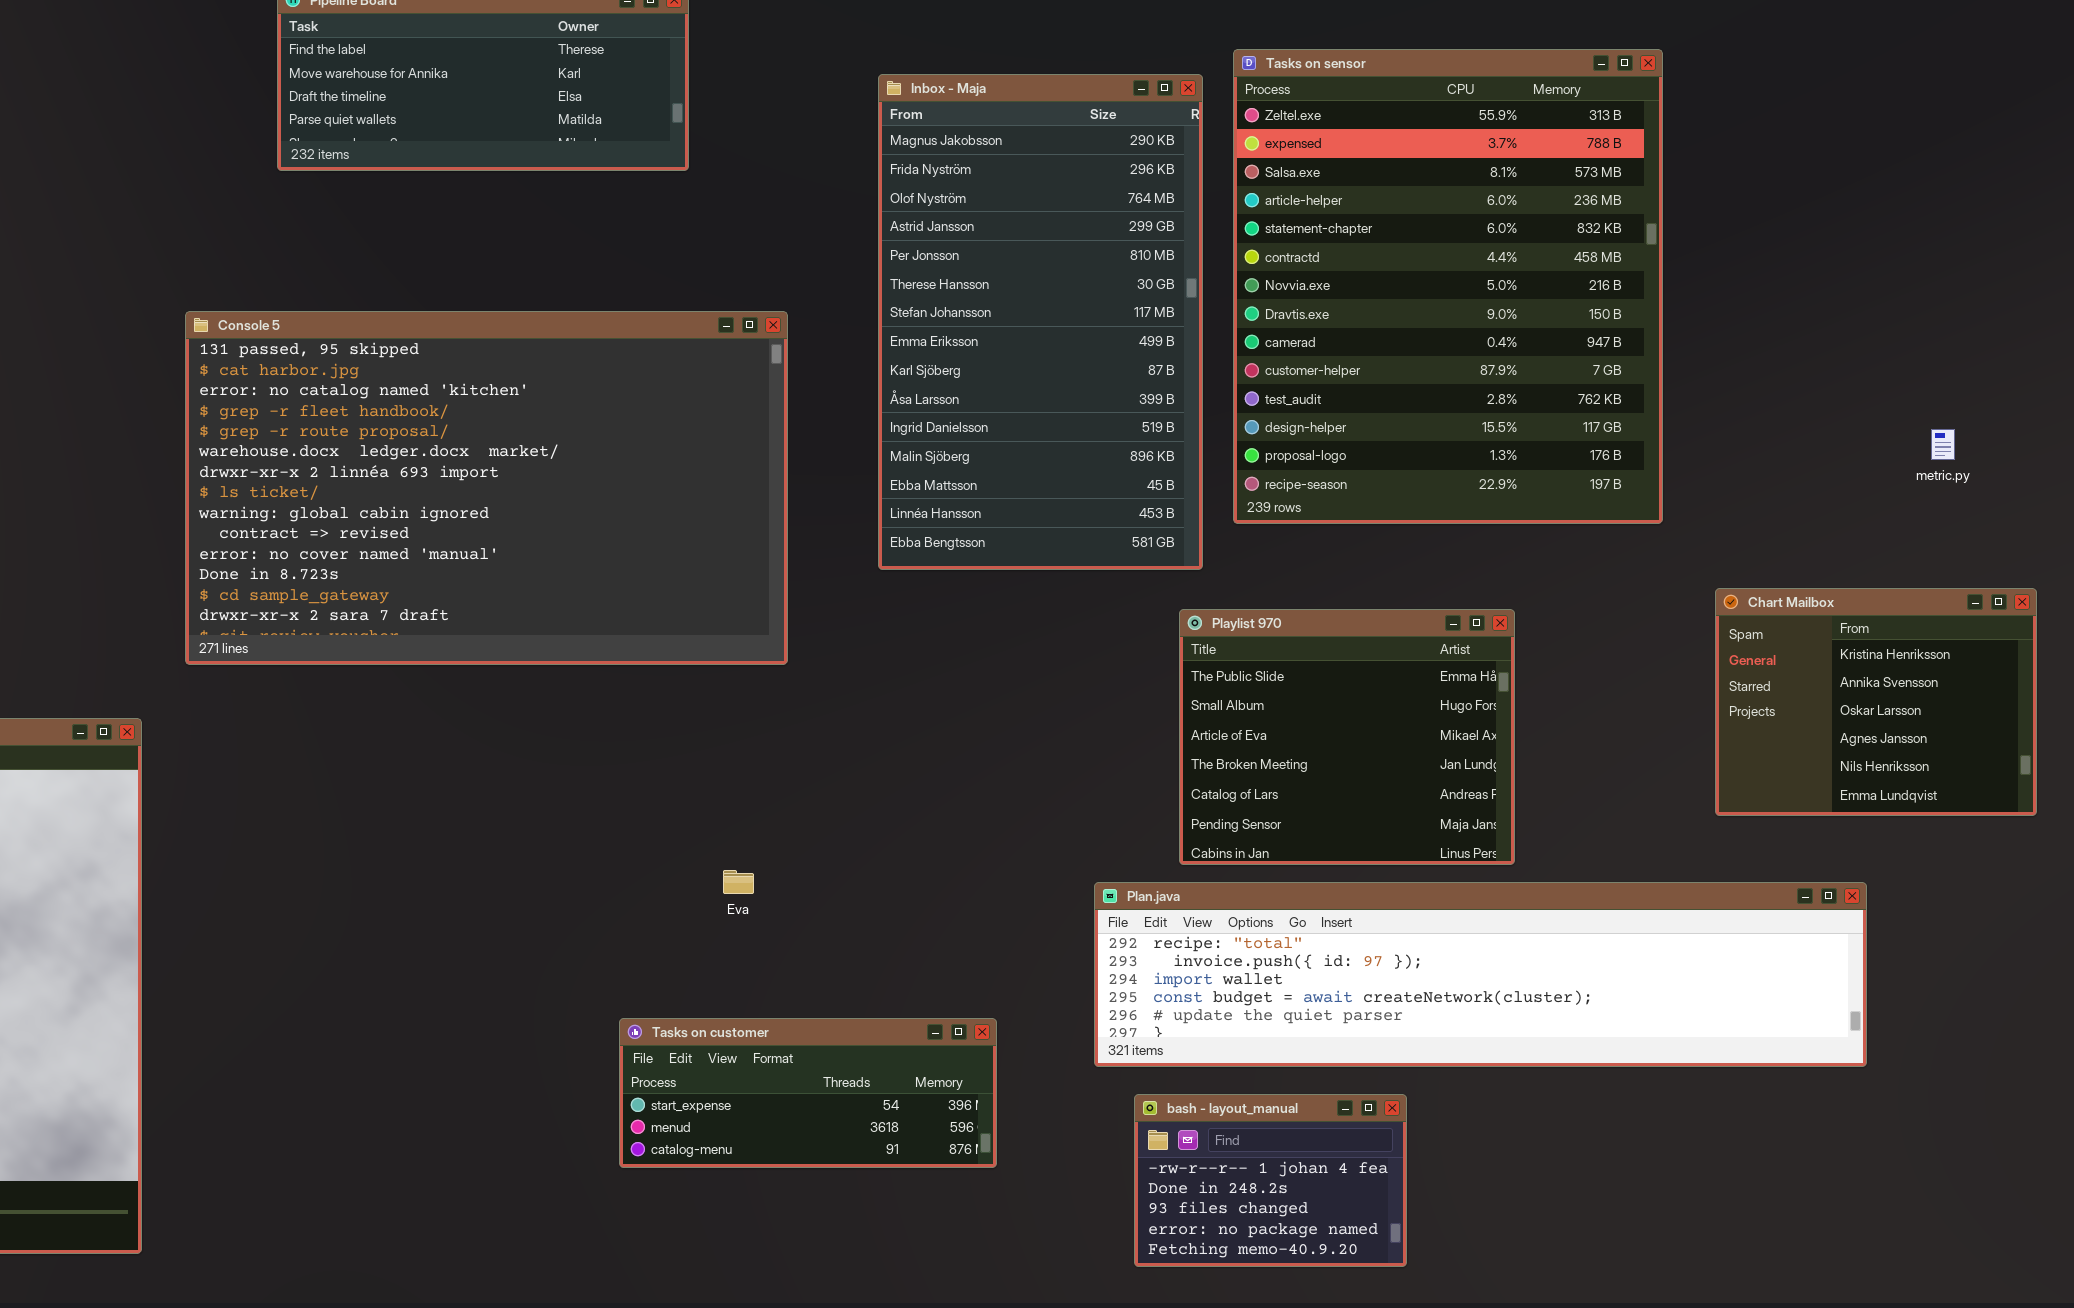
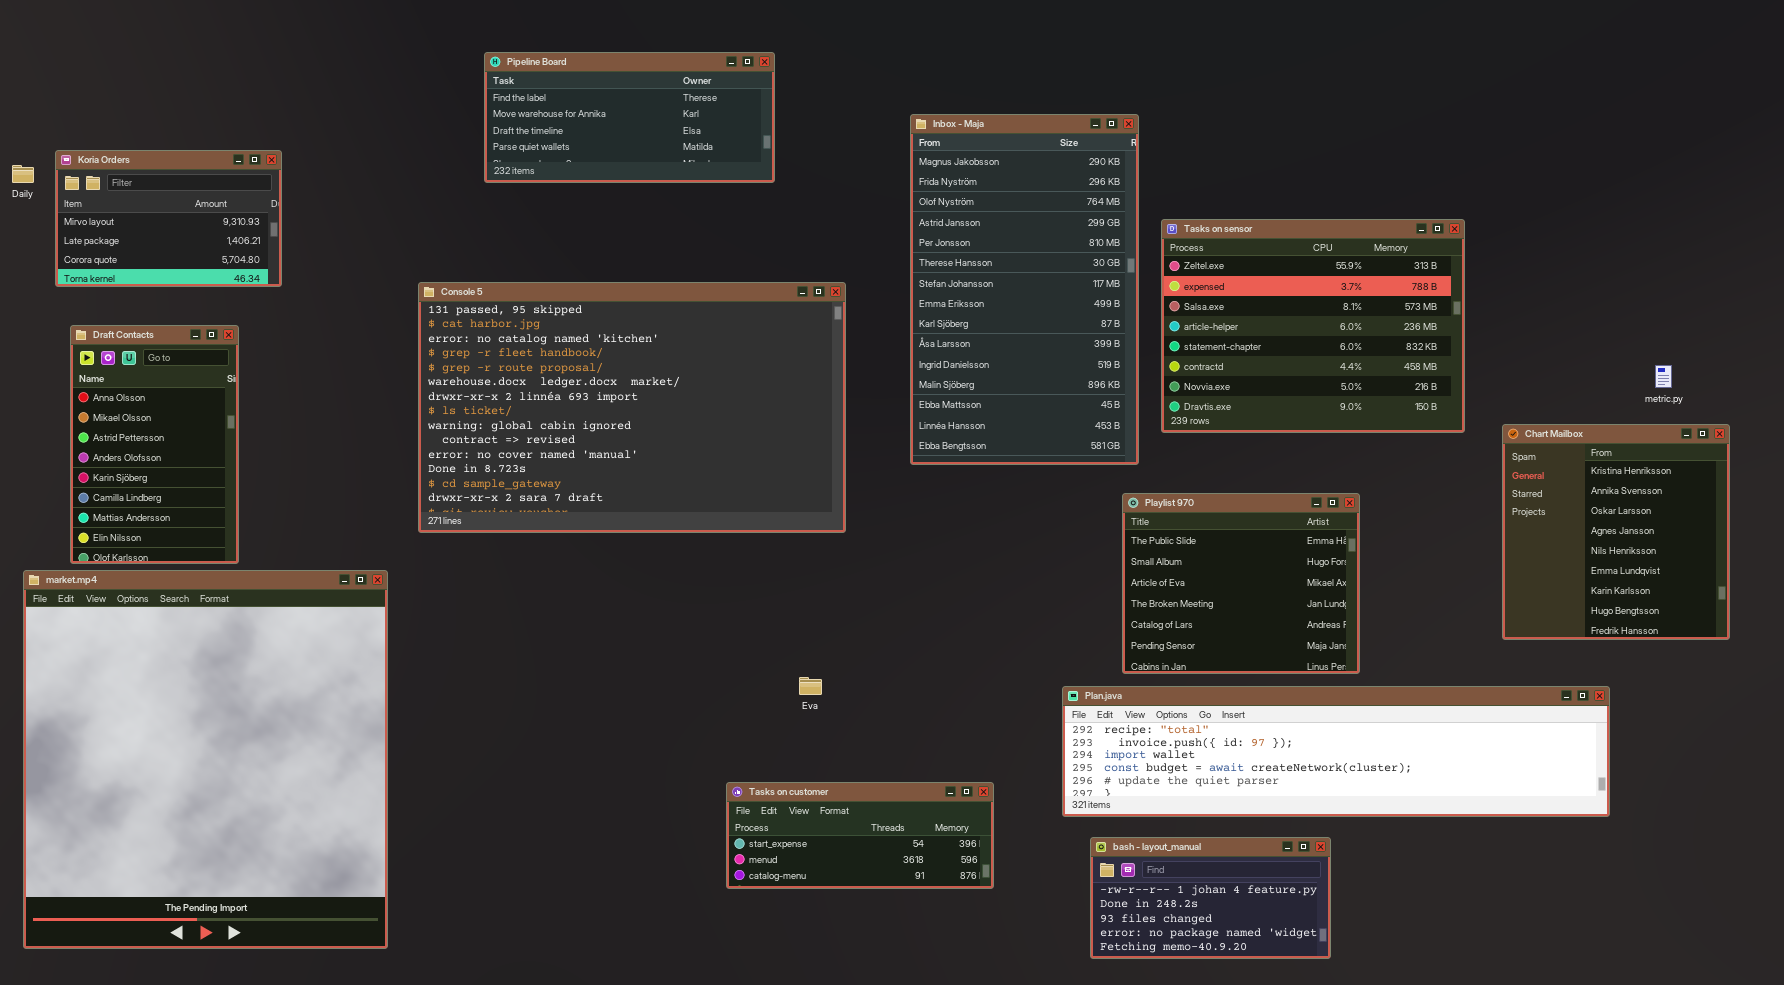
Tasks on sensor: [1233,49,1663,524] -> [1161,219,1465,433], resized
Chart Mailbox: [1715,588,2037,816] -> [1502,424,1730,640], resized
bash - layout_manual: [1134,1094,1407,1267] -> [1090,837,1331,959], resized

